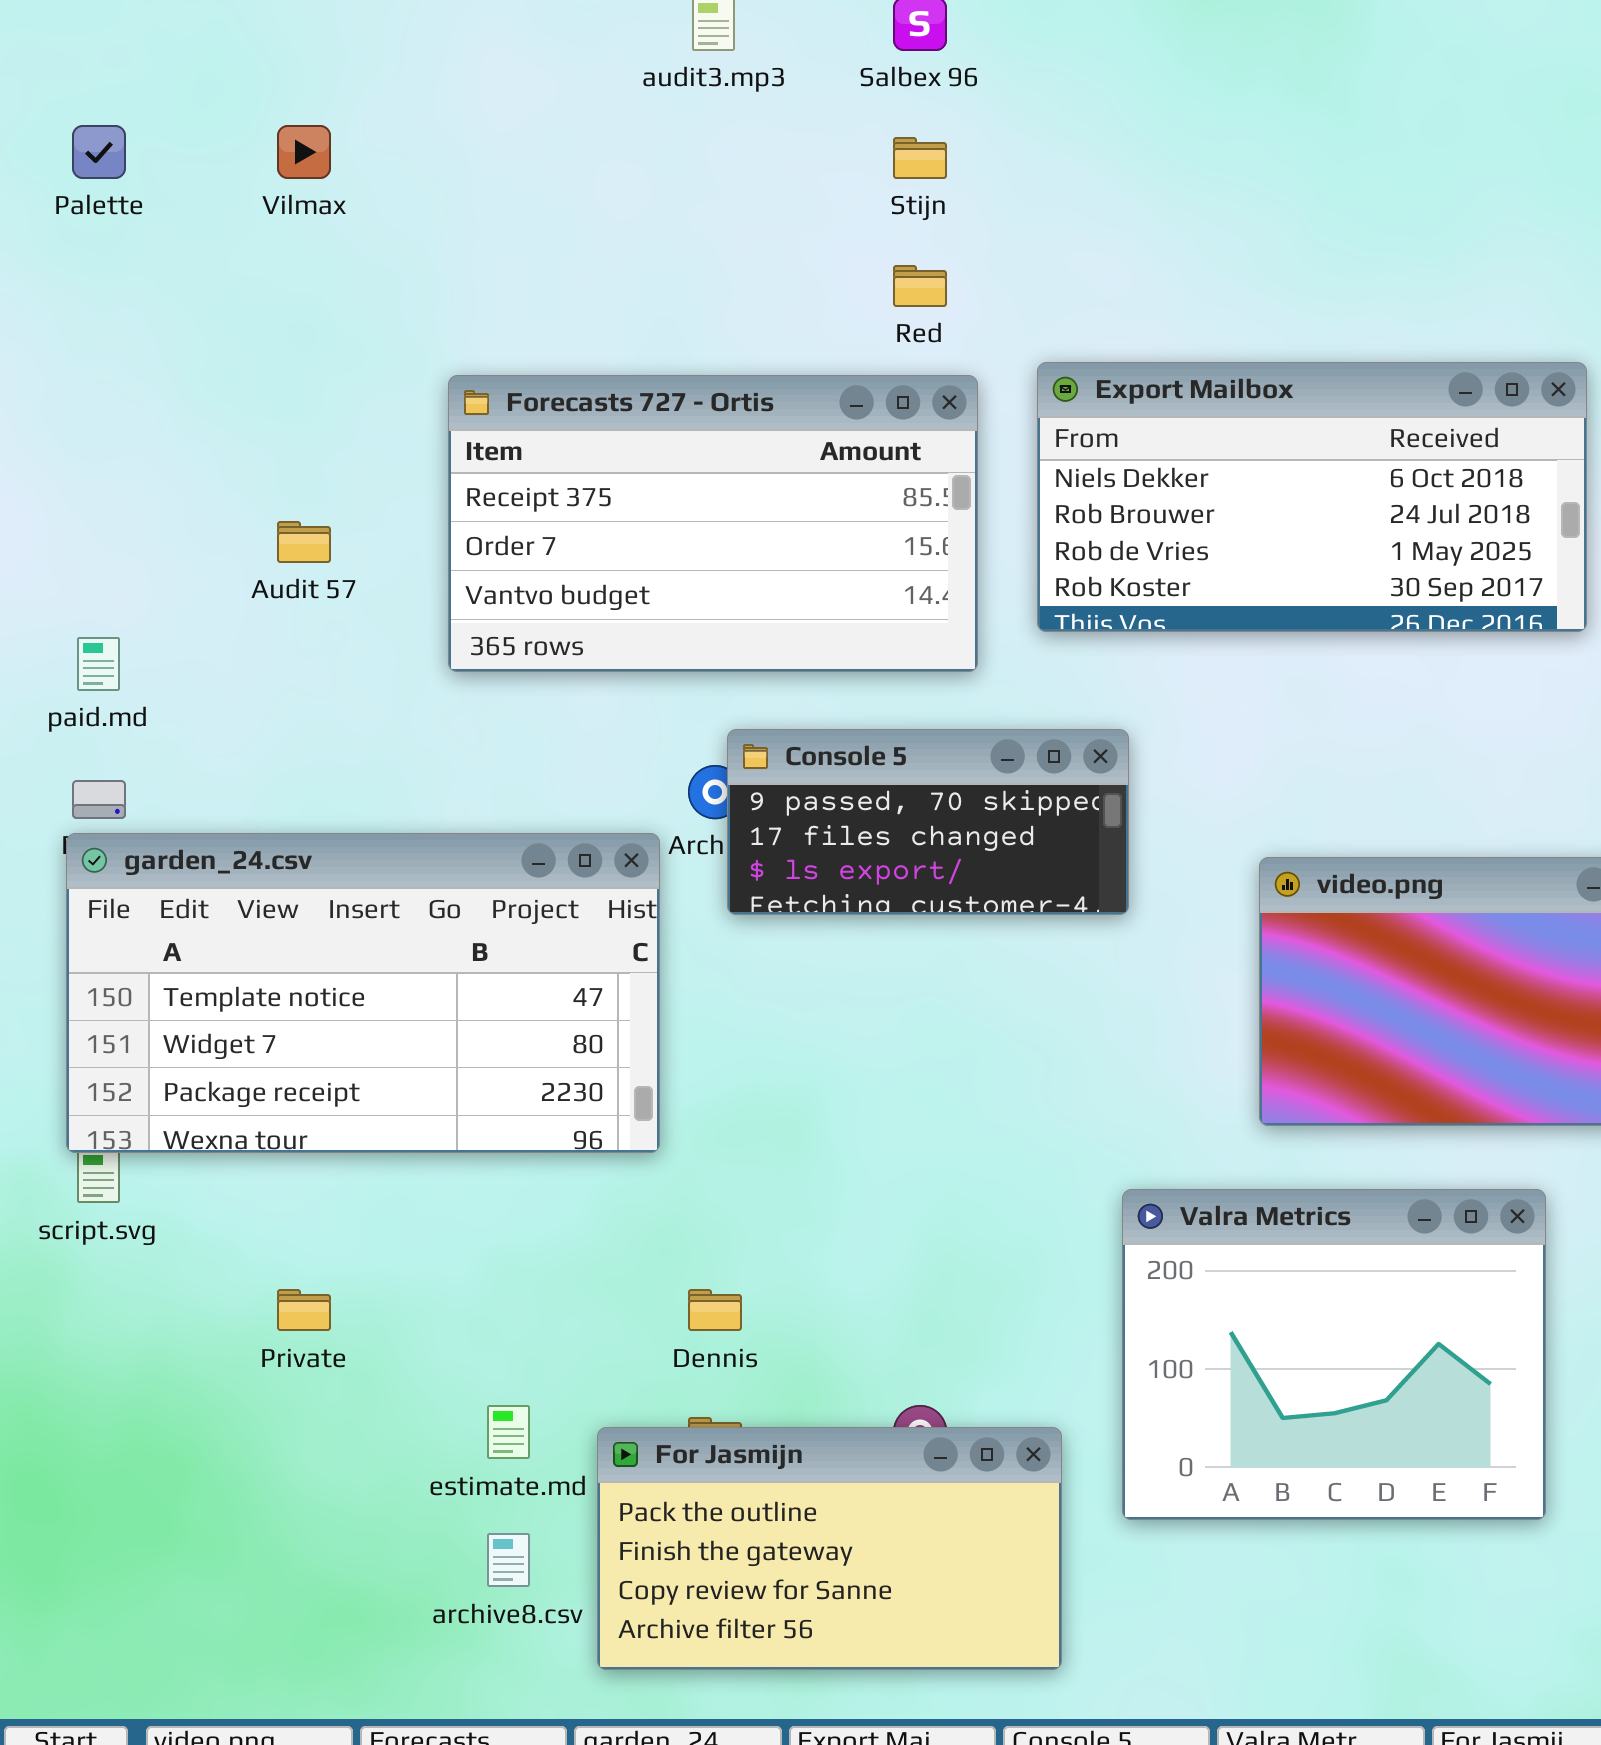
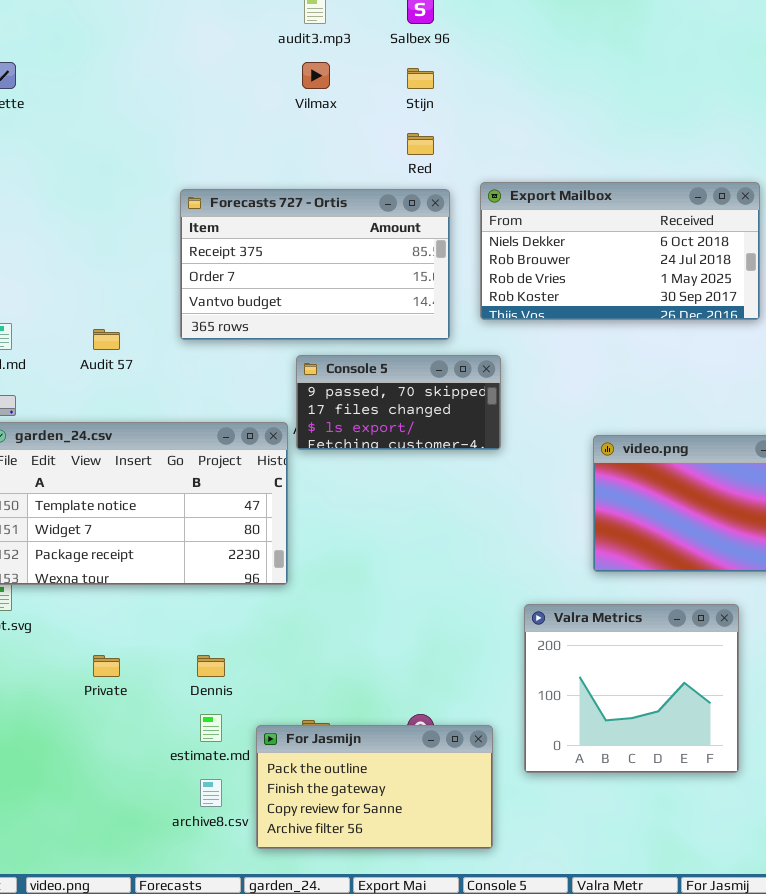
Vilmax: [277,125,331,179] -> [302,62,330,89], moved
Audit 57: [277,521,331,563] -> [93,329,120,350], moved
Console 5: [727,729,1129,915] -> [296,355,501,450], moved
Dennis: [688,1289,742,1331] -> [197,655,225,677], moved

